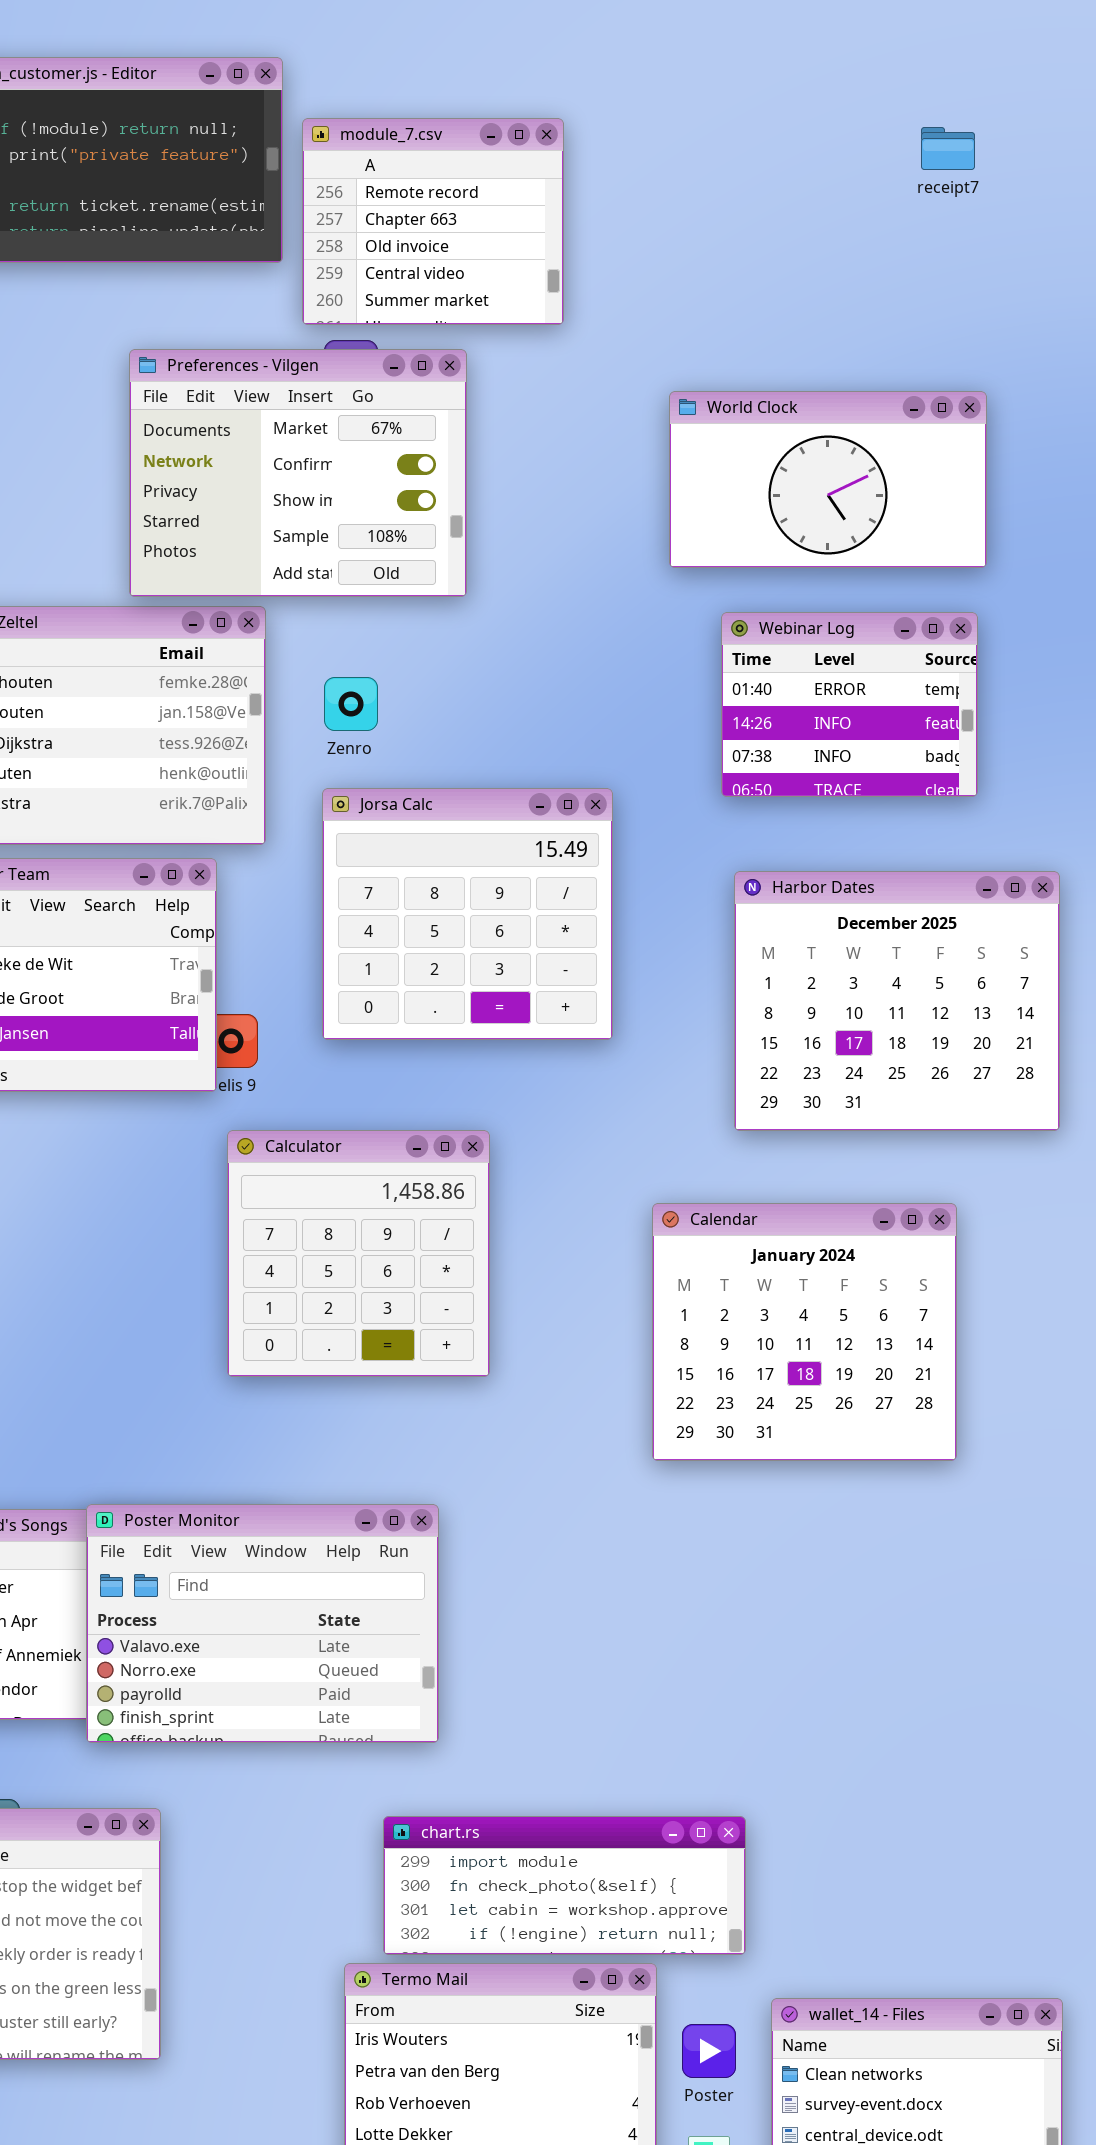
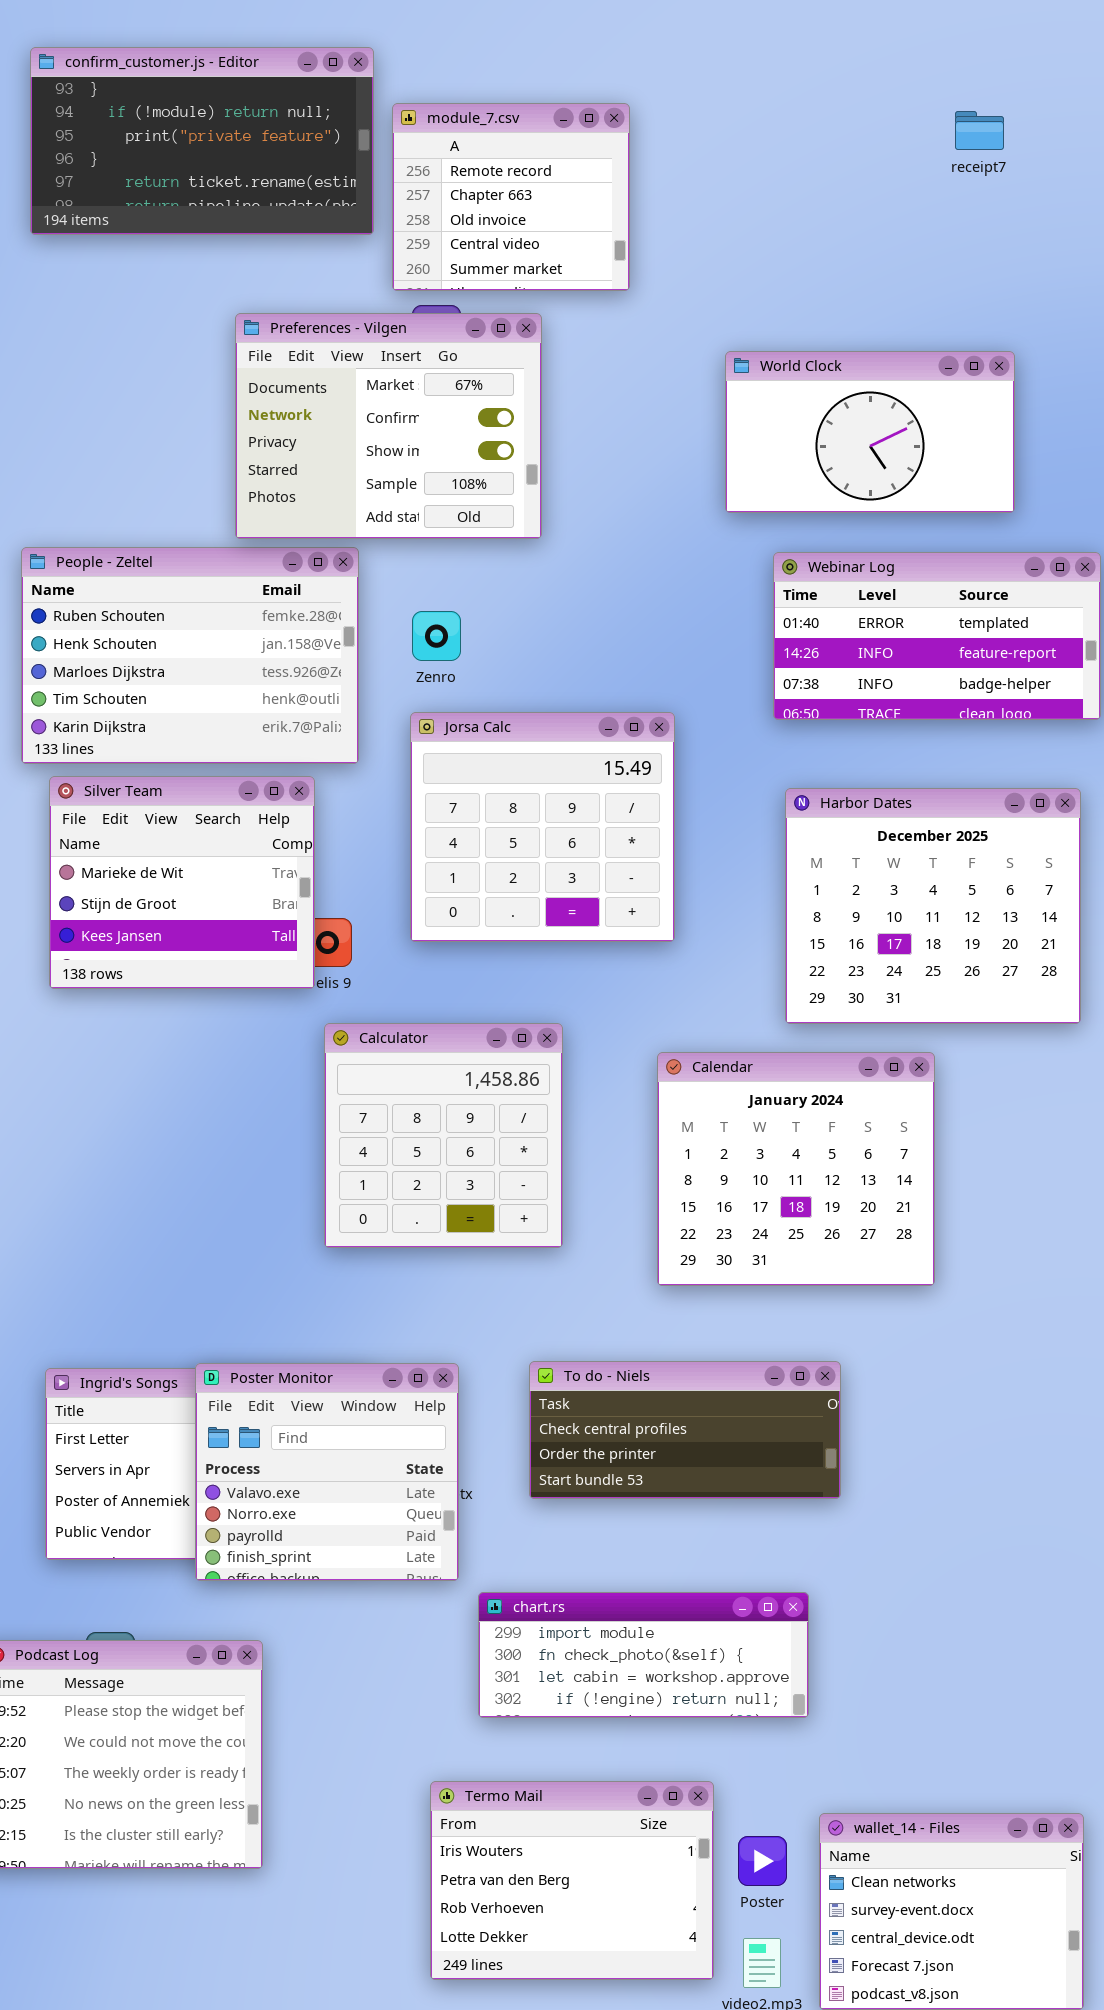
Webinar Log: [721,612,978,797] -> [773,552,1101,720], resized
Calendar: [652,1203,957,1461] -> [657,1052,935,1286], moved
To do - Niels: none -> [529,1361,841,1499], opened
Poster Monitor: [86,1504,439,1743] -> [195,1363,459,1581], resized
chart.rs: [383,1816,746,1955] -> [478,1592,809,1718], moved

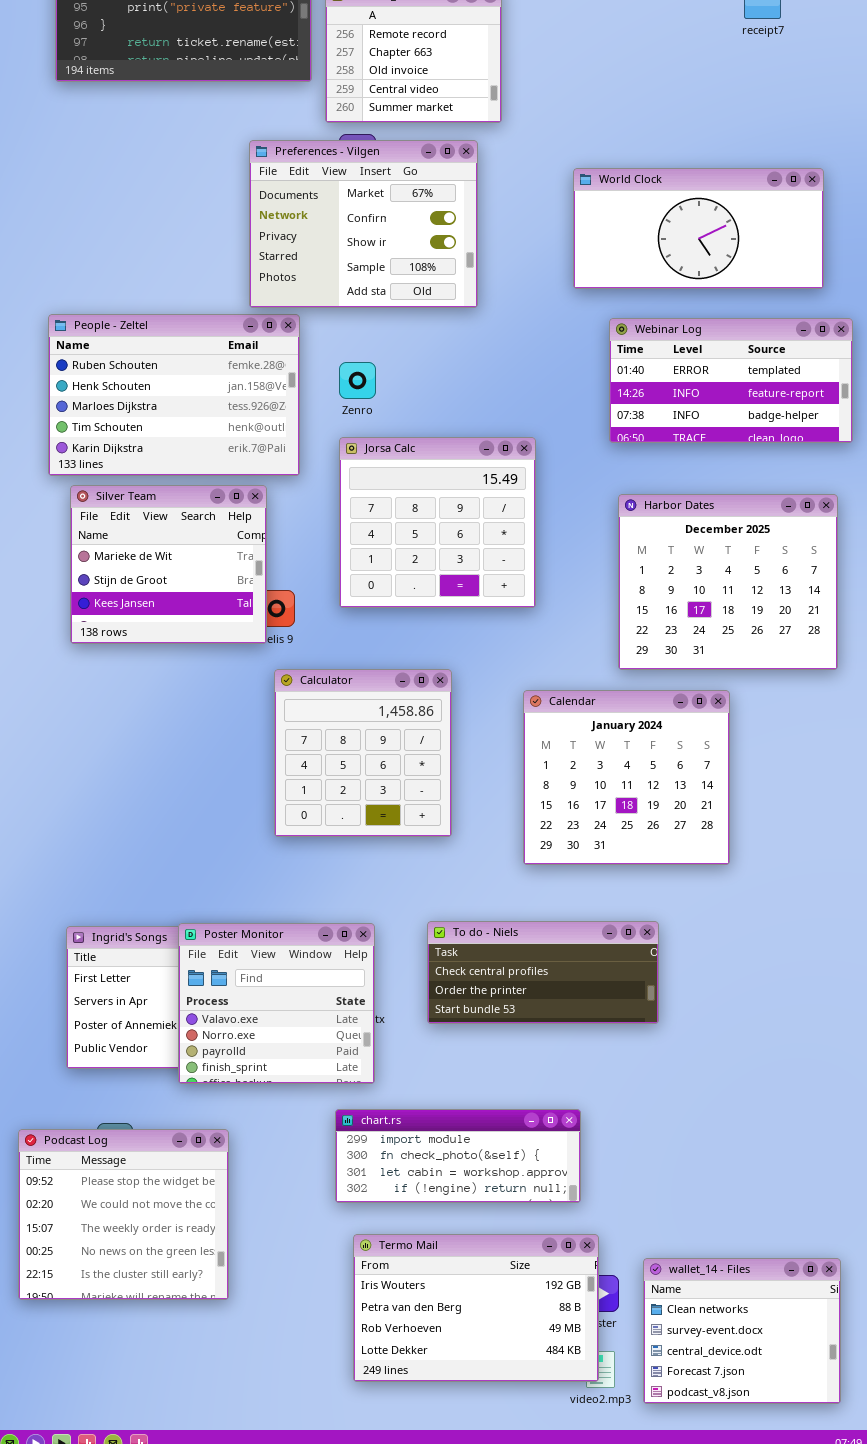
Preferences - Vilgen: [235,313,542,539] -> [249,140,478,308], moved
World Clock: [725,351,1015,513] -> [573,168,824,289], resized
chart.rs: [478,1592,809,1718] -> [335,1109,581,1203], moved
Termo Mail: [430,1781,714,1980] -> [353,1234,599,1382], resized

